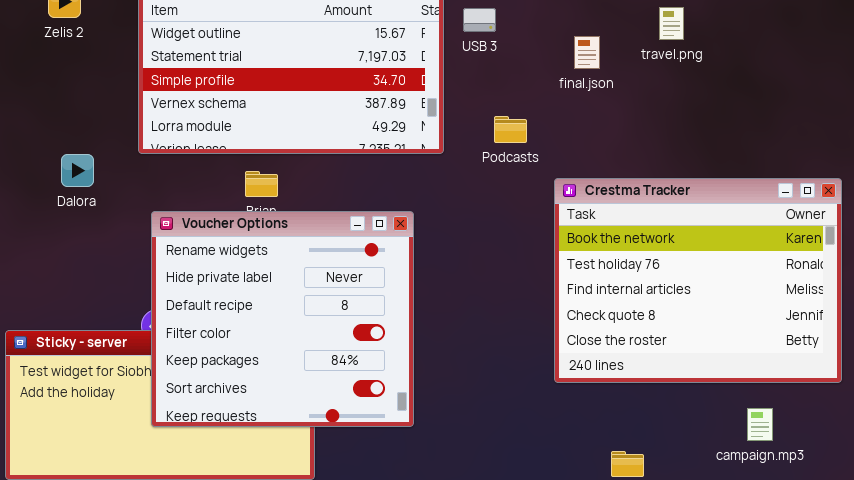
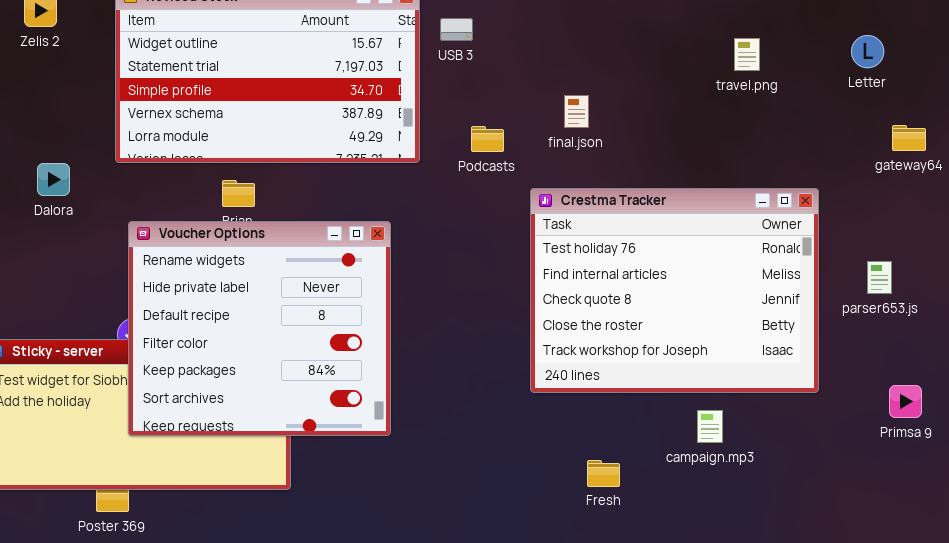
travel.png: [659,7,684,40] -> [734,38,760,71], moved
final.json: [574,36,600,69] -> [564,95,589,128], moved
Crestma Tracker: [554,178,842,383] -> [530,188,819,393], scrolled down 1 row
campaign.mp3: [747,408,773,441] -> [697,410,723,443], moved

